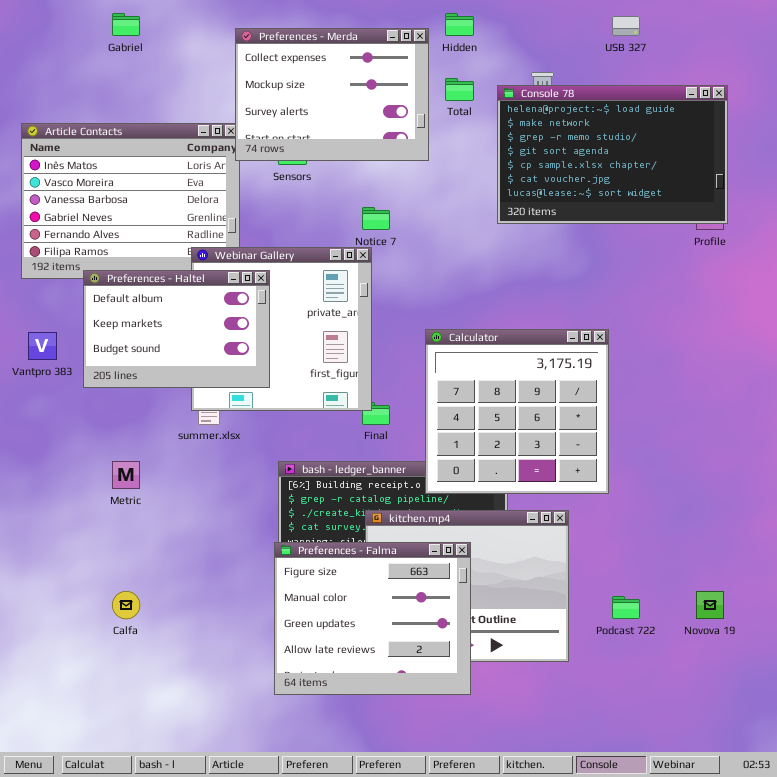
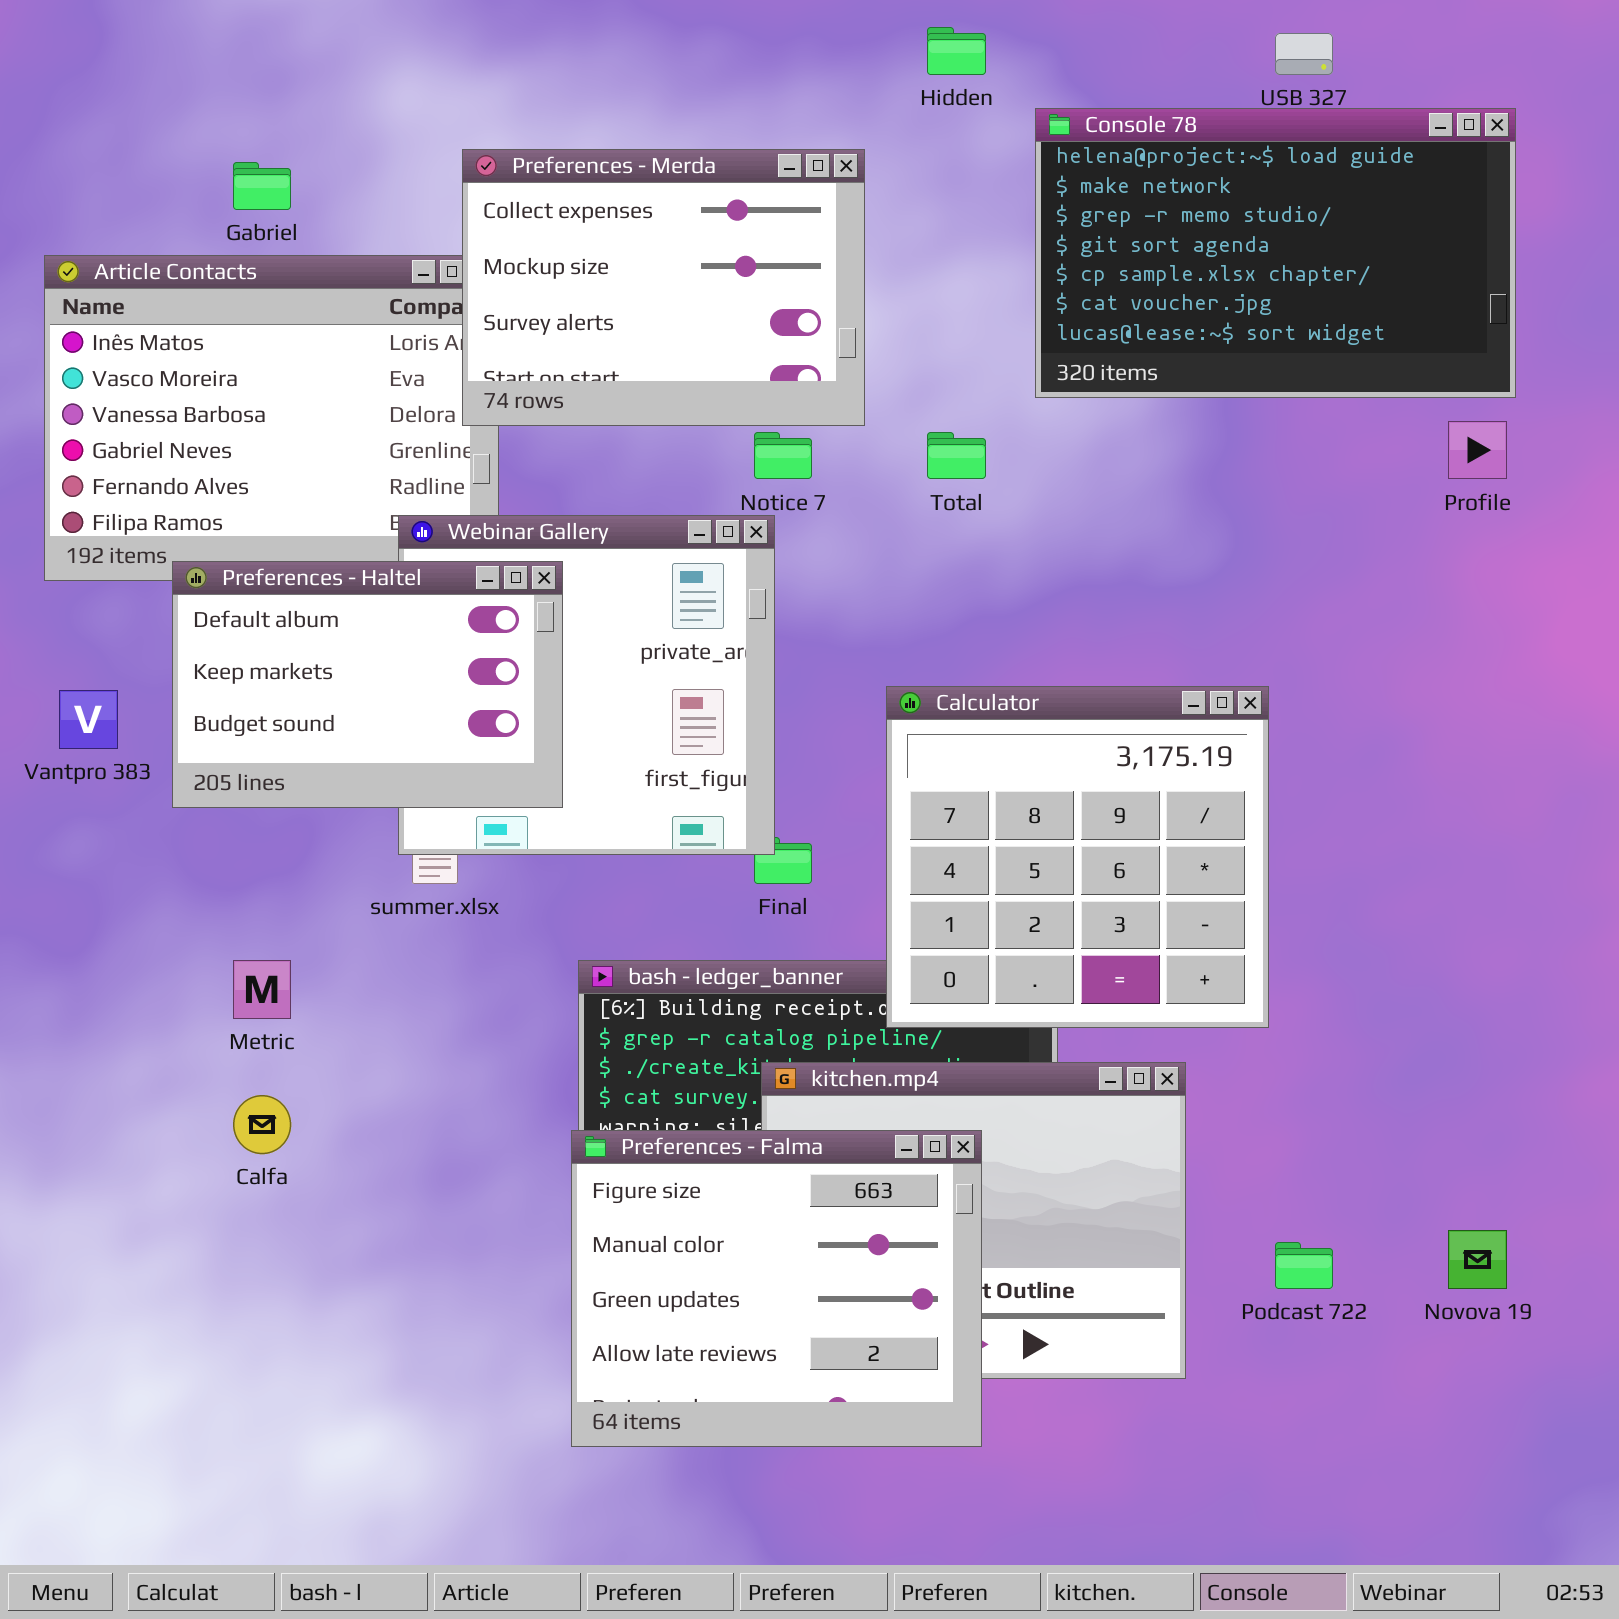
Gabriel: [112,13,140,36] -> [233,162,291,210], moved
Preferences - Merda: [235,28,429,161] -> [462,149,865,426], moved
Total: [445,78,474,101] -> [927,432,986,479], moved
Console 78: [497,85,728,224] -> [1035,108,1516,398], moved
Calfa: [112,591,140,619] -> [233,1095,291,1154], moved

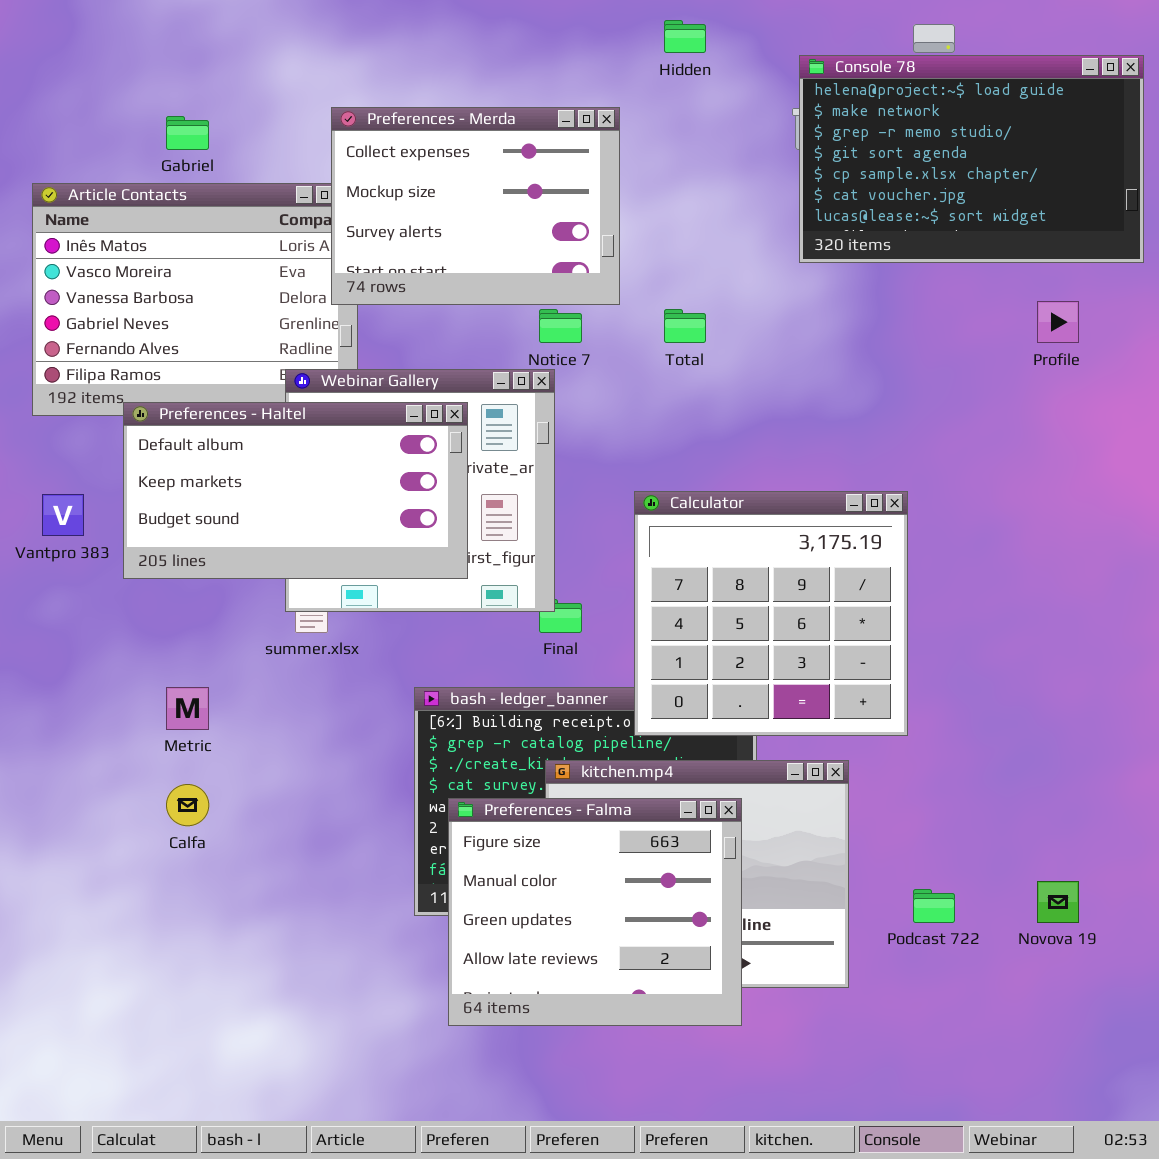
Console 78: [1035,108,1516,398] -> [799,55,1144,263], moved
Preferences - Haltel: [172,561,563,808] -> [123,402,468,579], resized
Preferences - Falma: [571,1130,982,1447] -> [448,798,742,1026], moved

